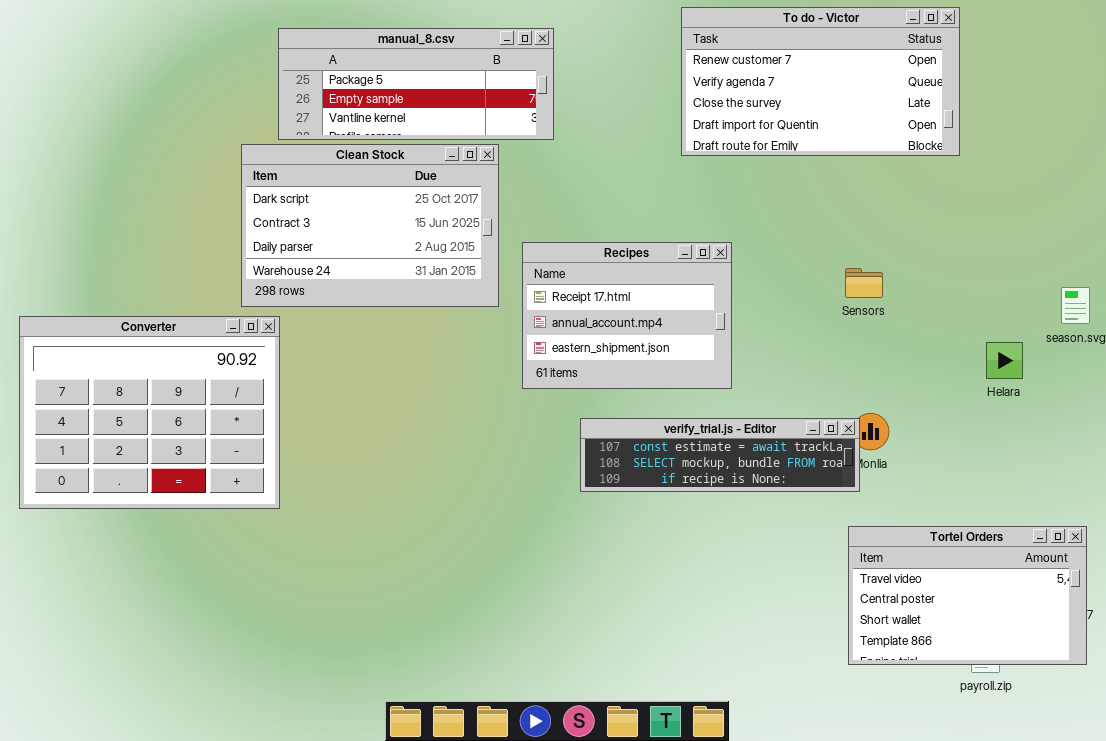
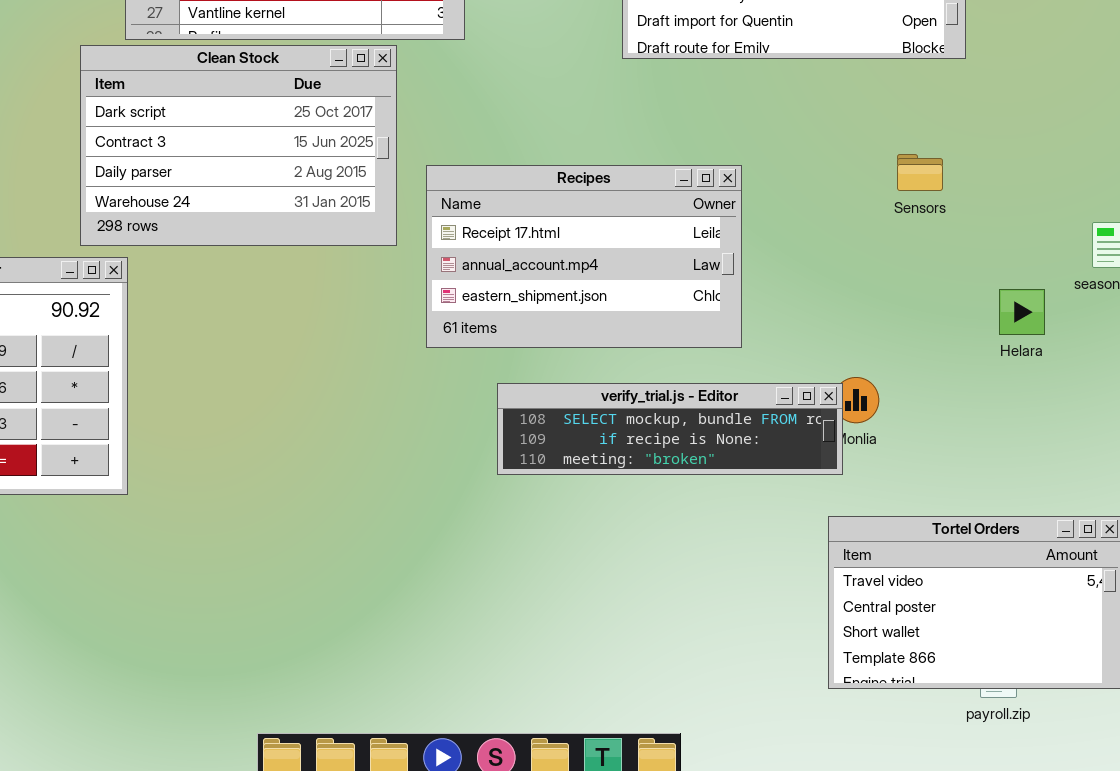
Recipes: [522,242,732,389] -> [426,165,742,348], resized
Sensors: [845,268,883,298] -> [897,154,943,191], moved
verify_trial.js - Editor: [580,418,860,492] -> [497,383,843,475], scrolled down 1 row

